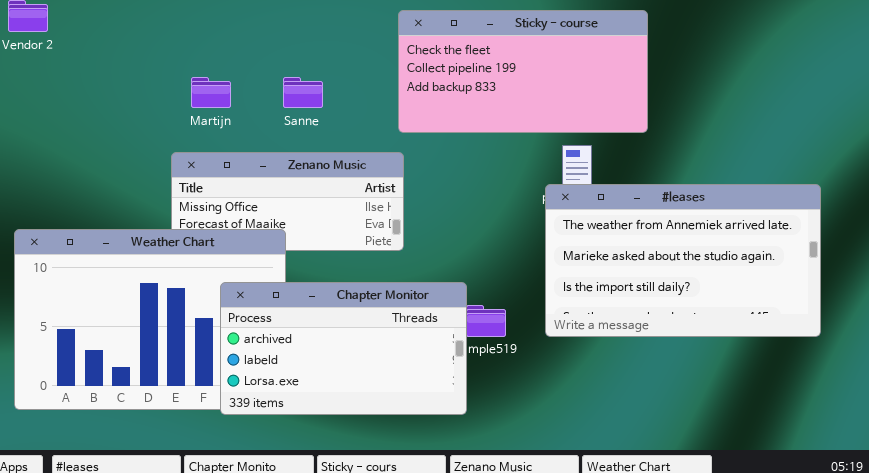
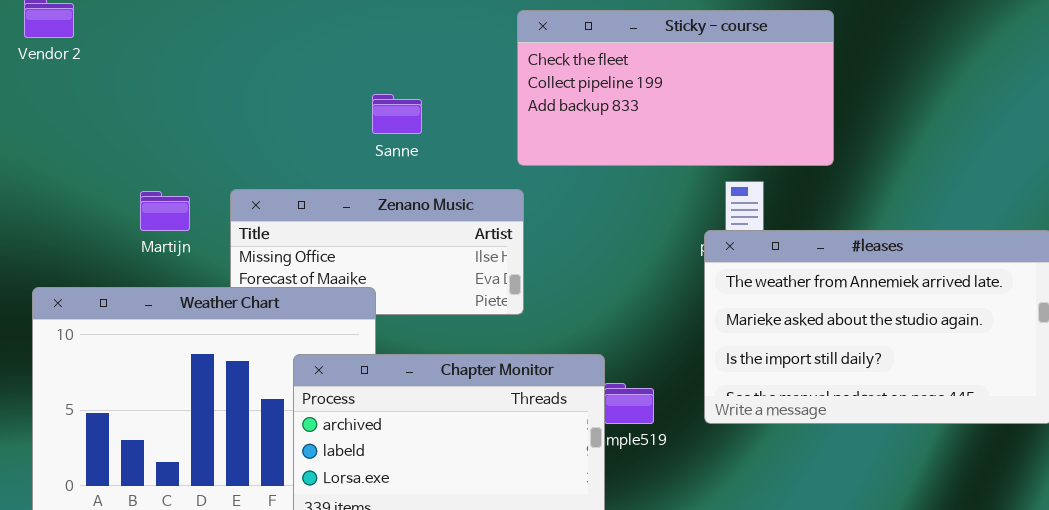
Martijn: [191,77,231,108] -> [140,191,190,231], moved

